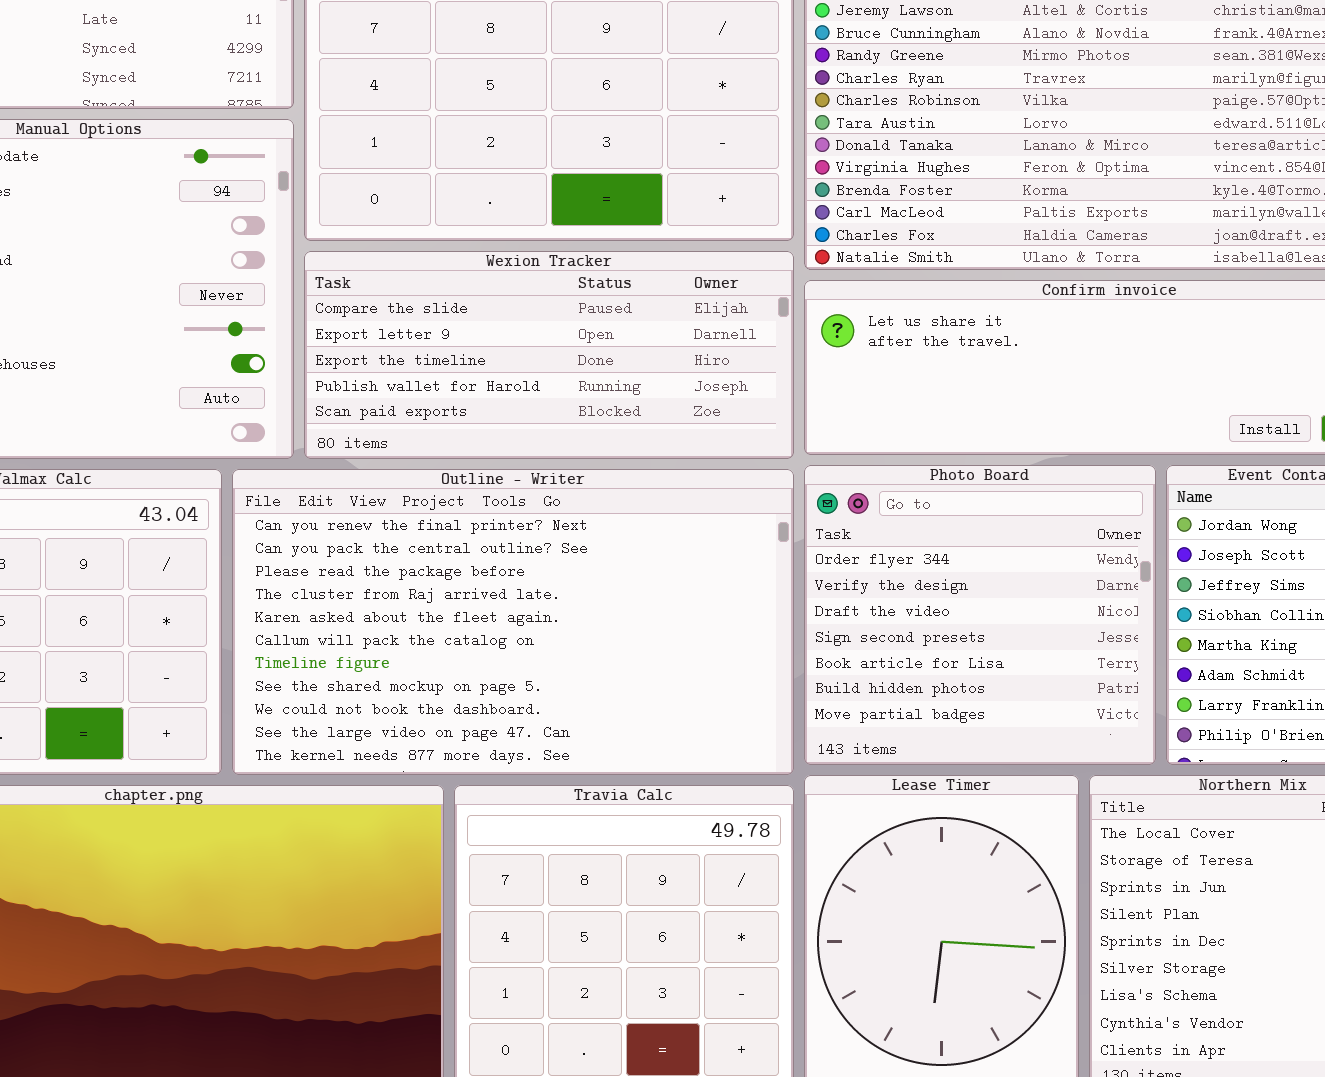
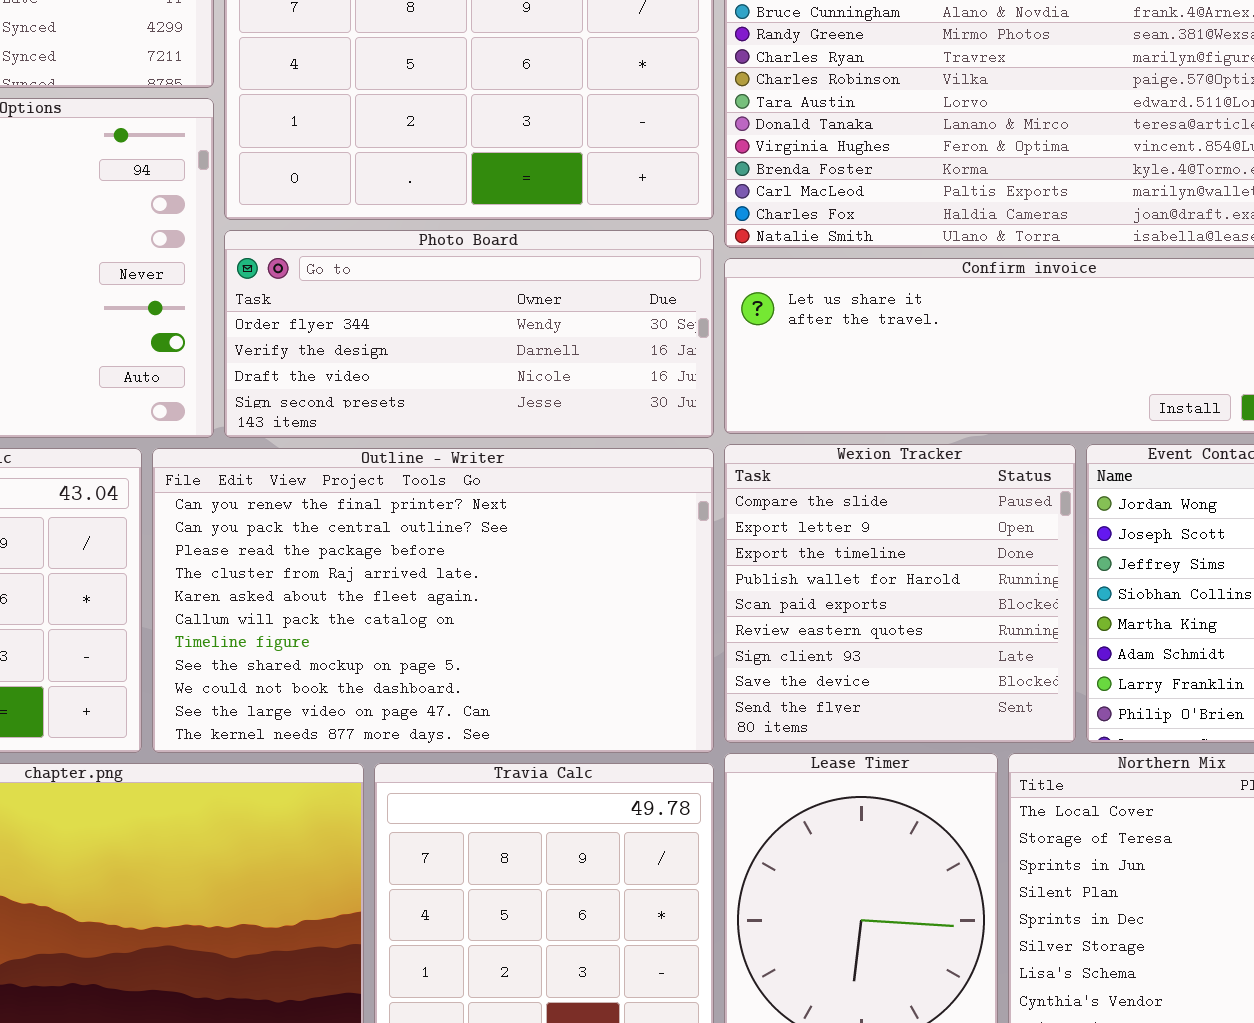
Wexion Tracker: [304,251,794,459] -> [724,444,1076,743], moved, resized
Photo Board: [804,465,1156,765] -> [224,230,714,438], moved, resized

